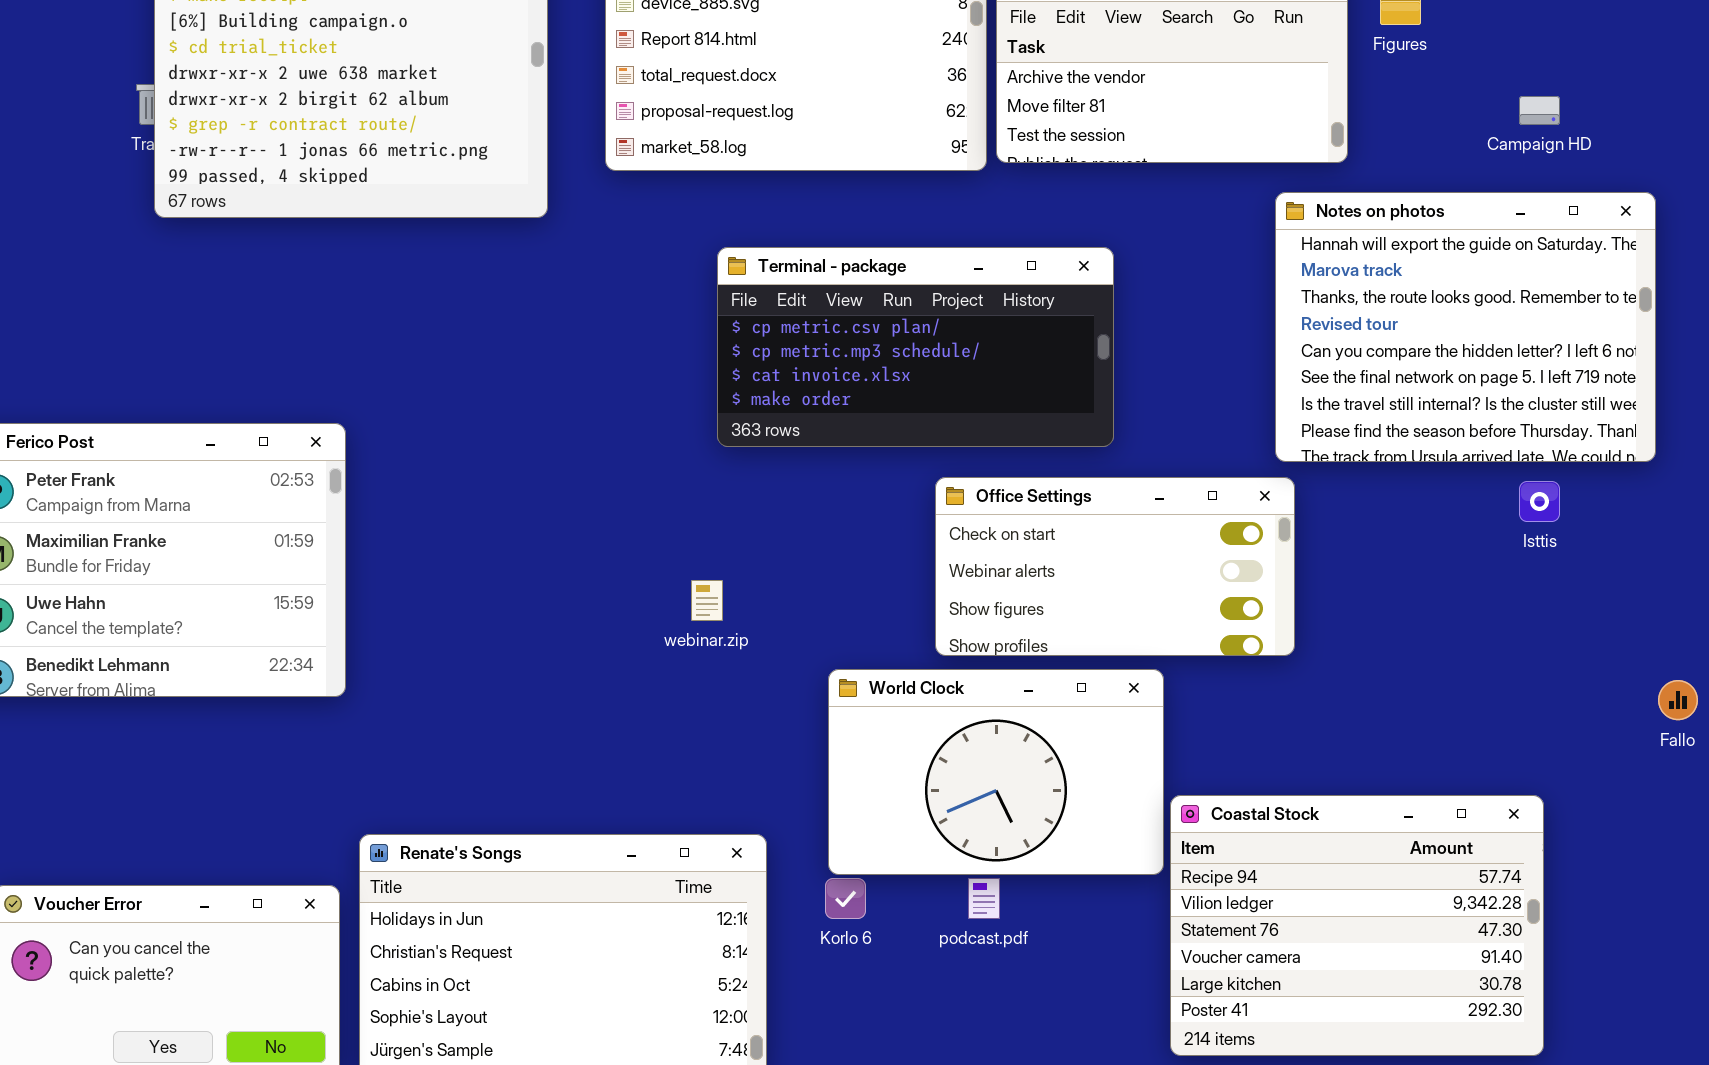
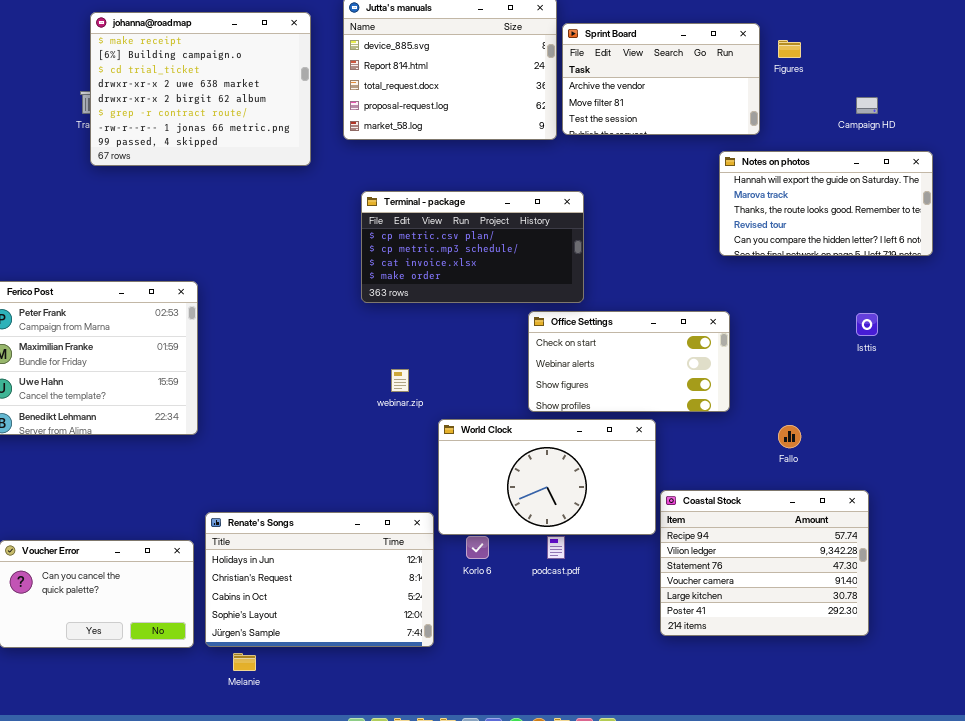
Notes on photos: [1275,192,1656,462] -> [719,151,933,256], resized
Terminal - package: [717,247,1114,447] -> [361,191,584,303], moved
World Clock: [828,669,1164,875] -> [438,419,656,535], resized
Fallo: [1658,680,1698,720] -> [778,425,801,448], moved

